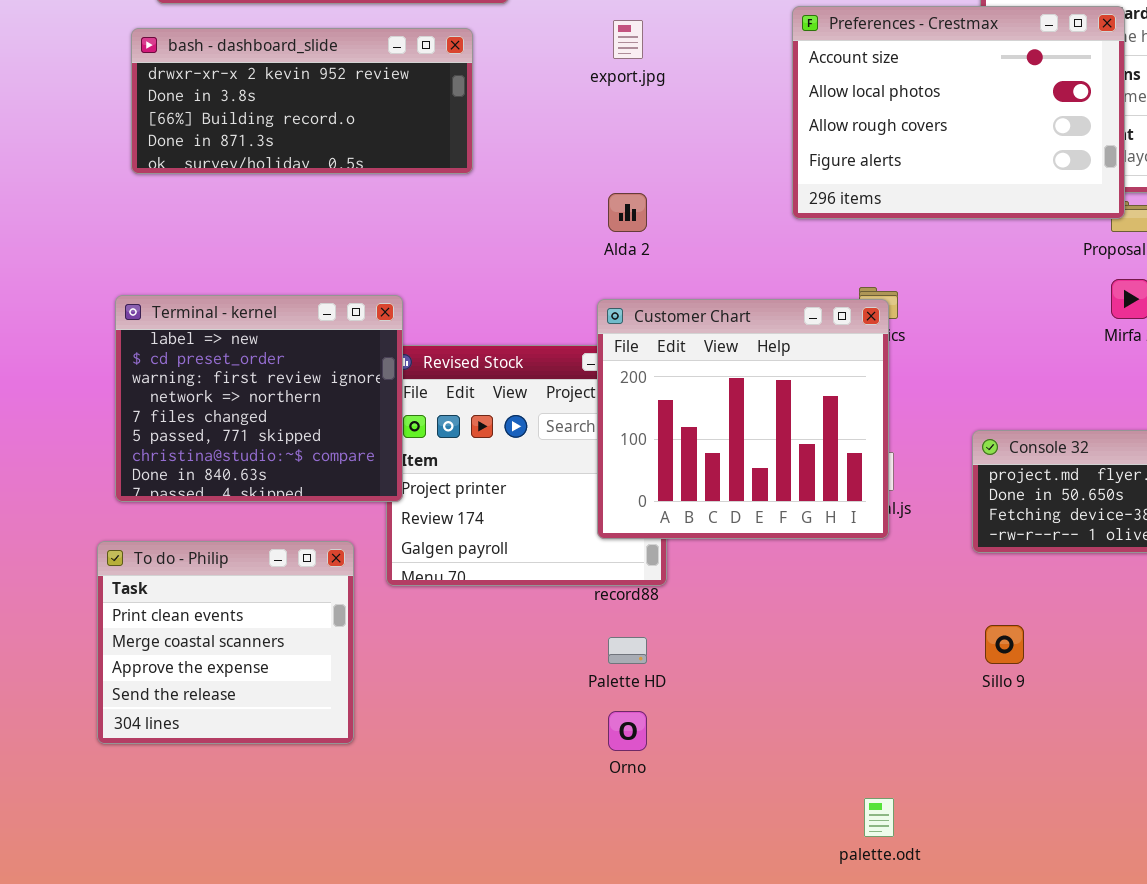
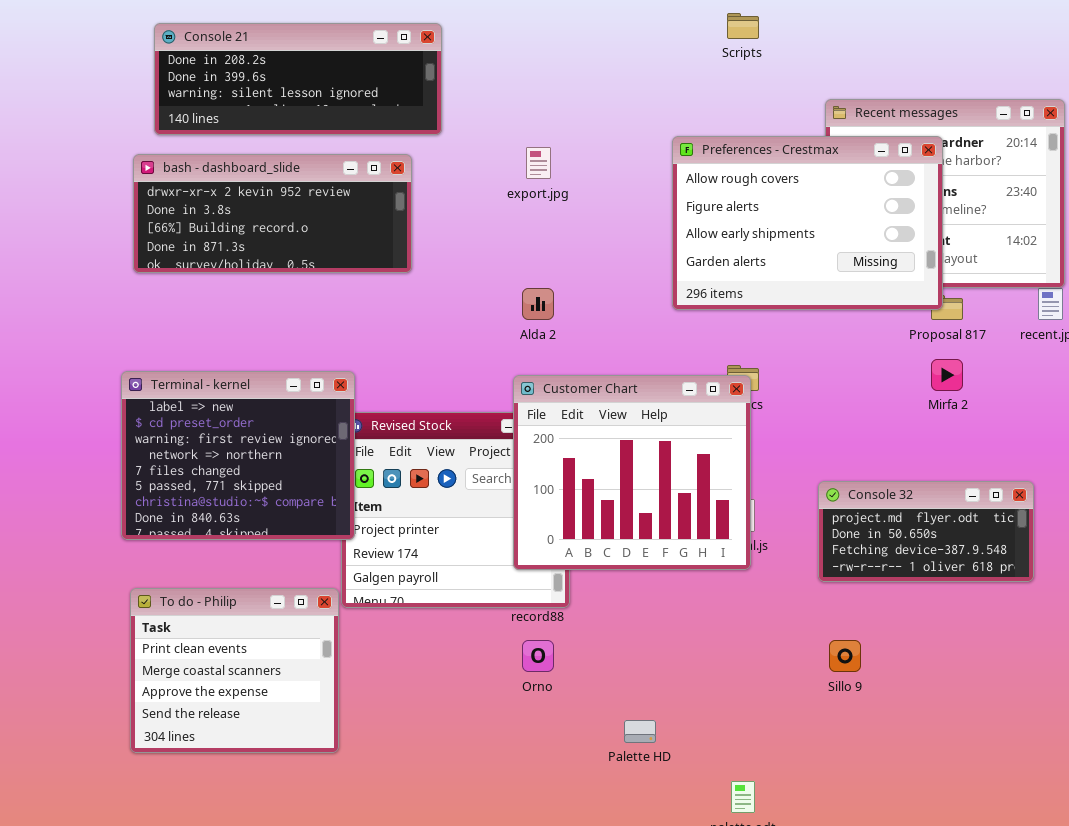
Preferences - Crestmax: [792,6,1125,219] -> [672,136,943,310], scrolled down 2 rows
To do - Philip: [97,541,354,744] -> [130,588,339,753], moved
Palette HD: [608,637,647,664] -> [624,720,656,743], moved
Orno: [608,711,647,751] -> [522,640,554,672], moved

